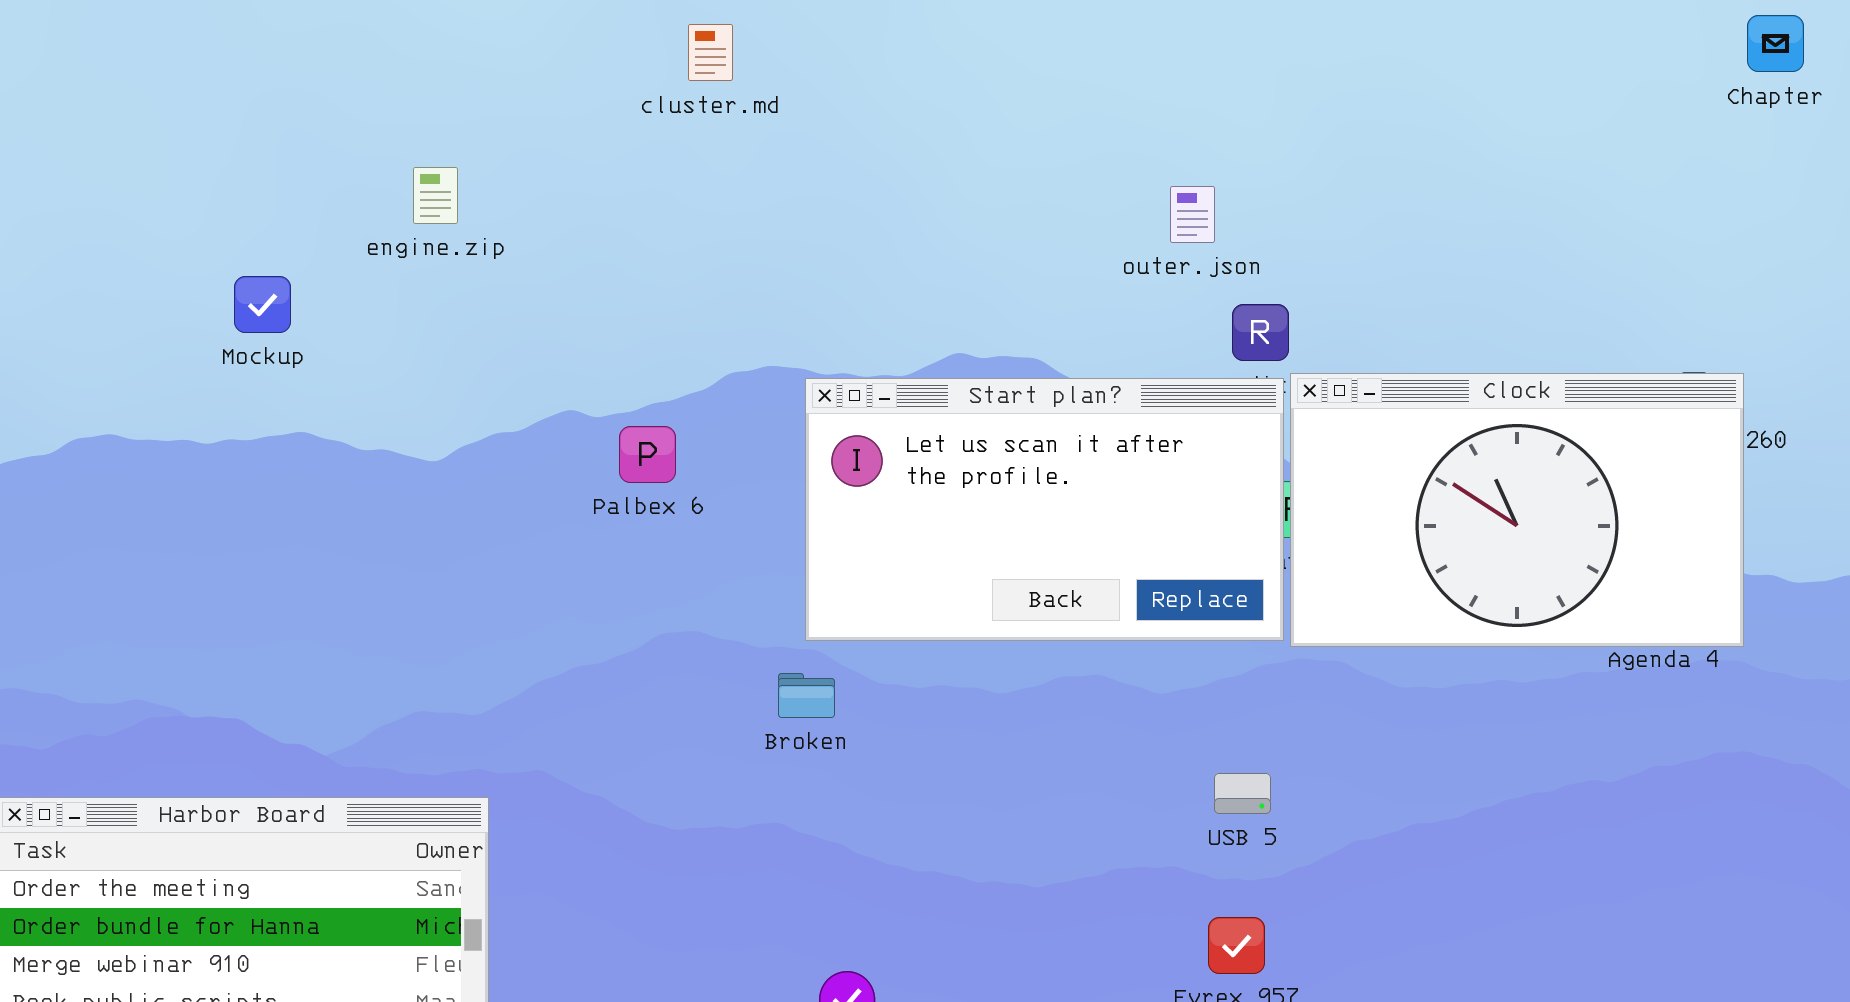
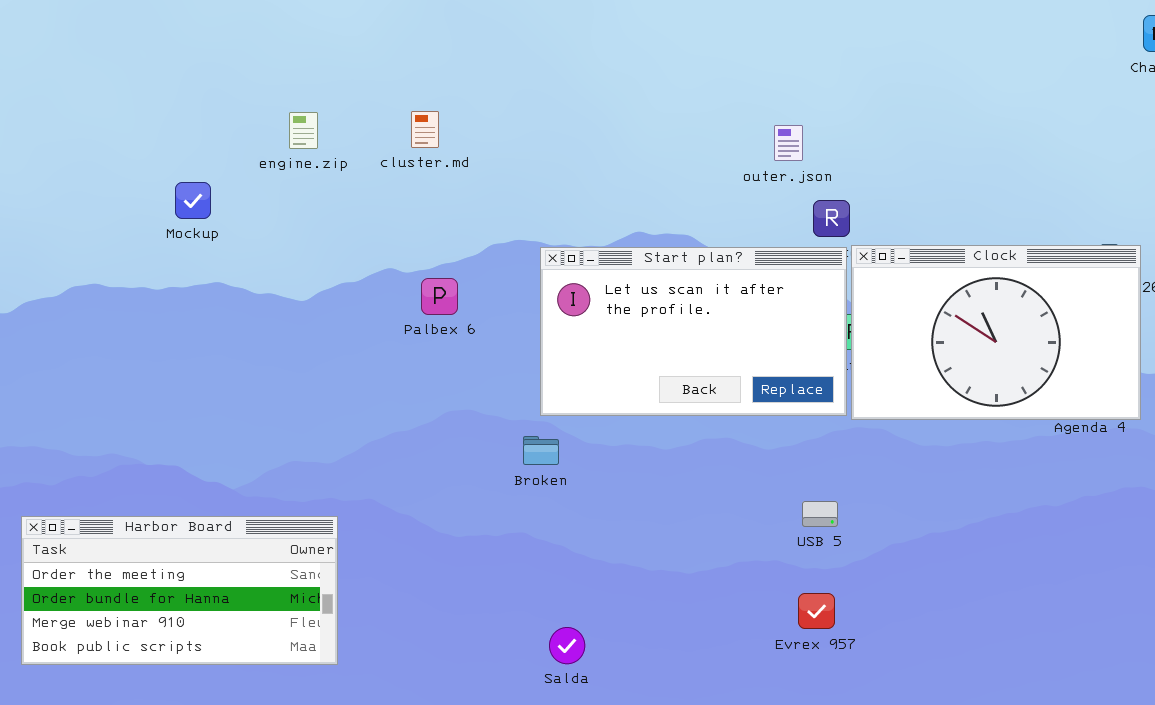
cluster.md: [688,24,733,81] -> [411,111,439,148], moved

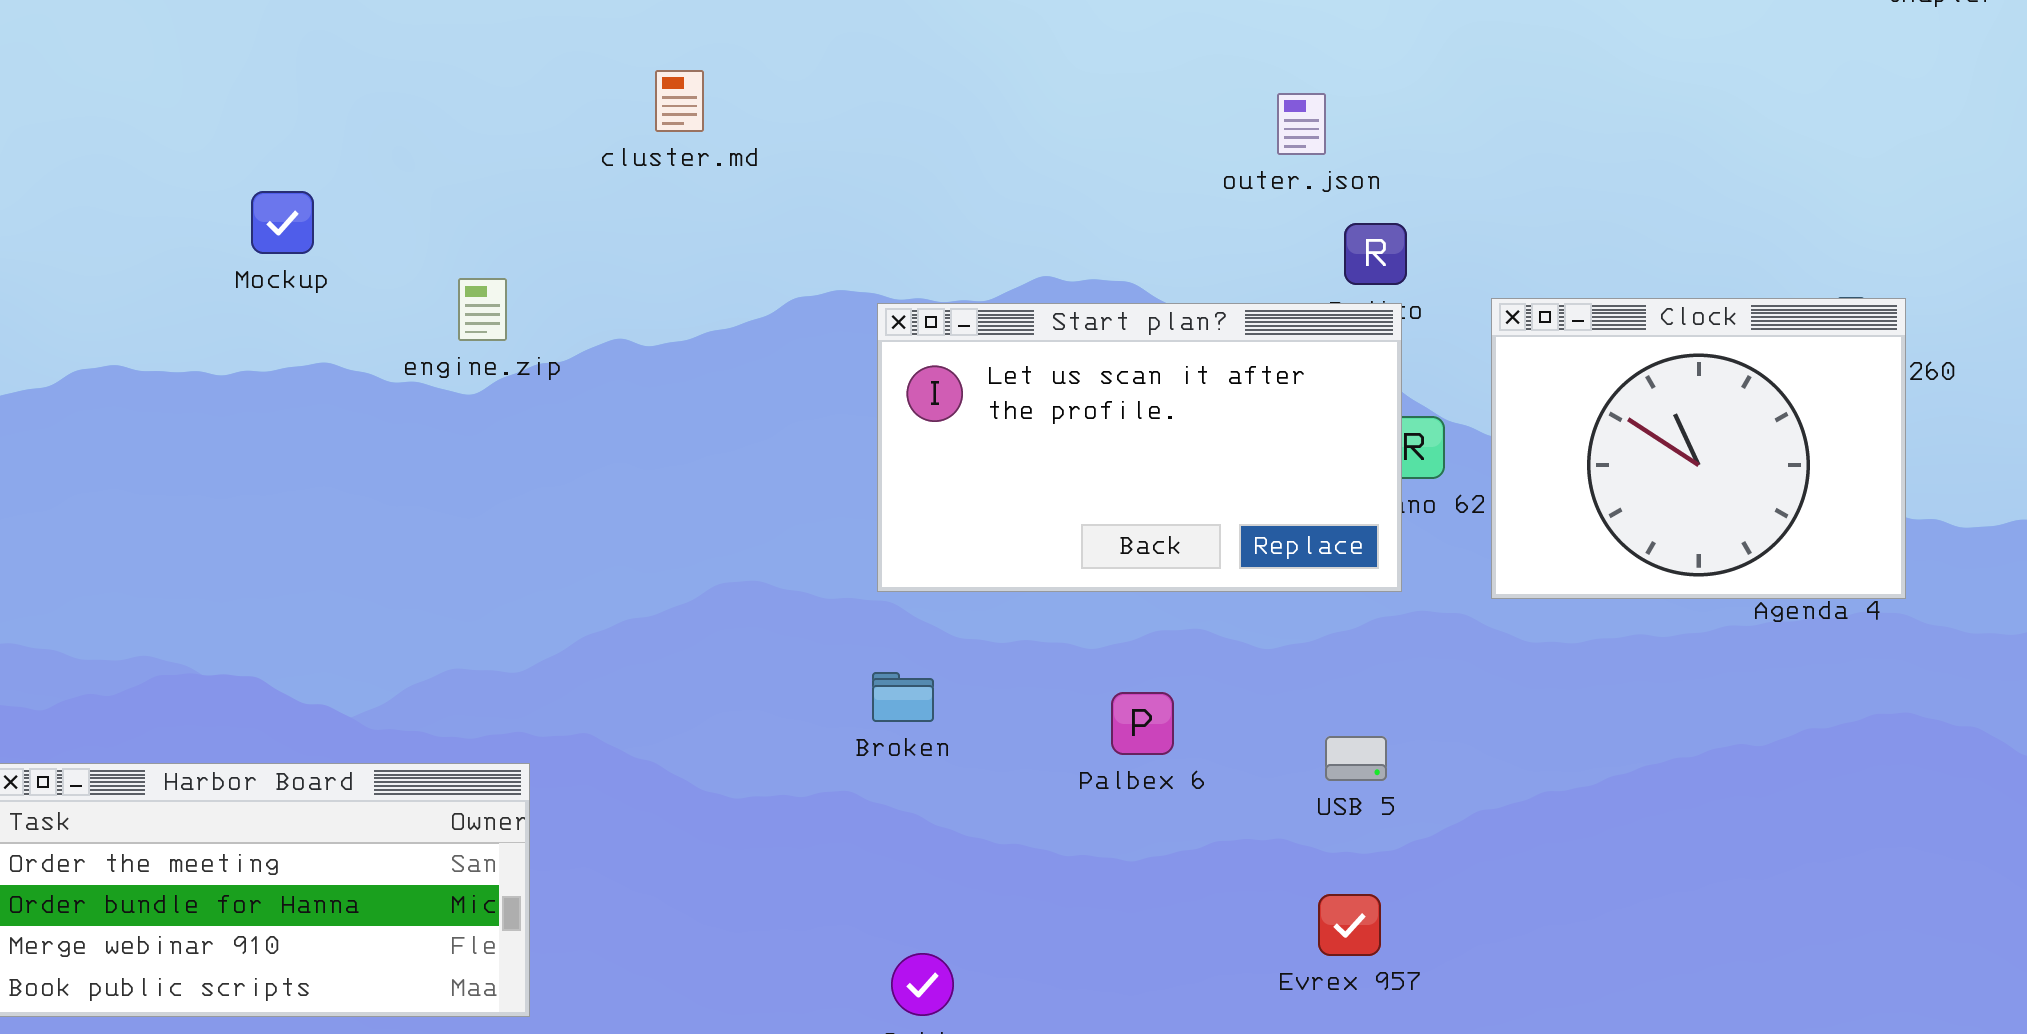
engine.zip: [289,112,318,149] -> [458,278,507,341], moved
Clock: [851,245,1141,420] -> [1491,298,1906,599], resized
Palbex 6: [421,278,458,315] -> [1111,692,1174,755], moved
Broken: [523,436,559,465] -> [872,672,934,722], moved

